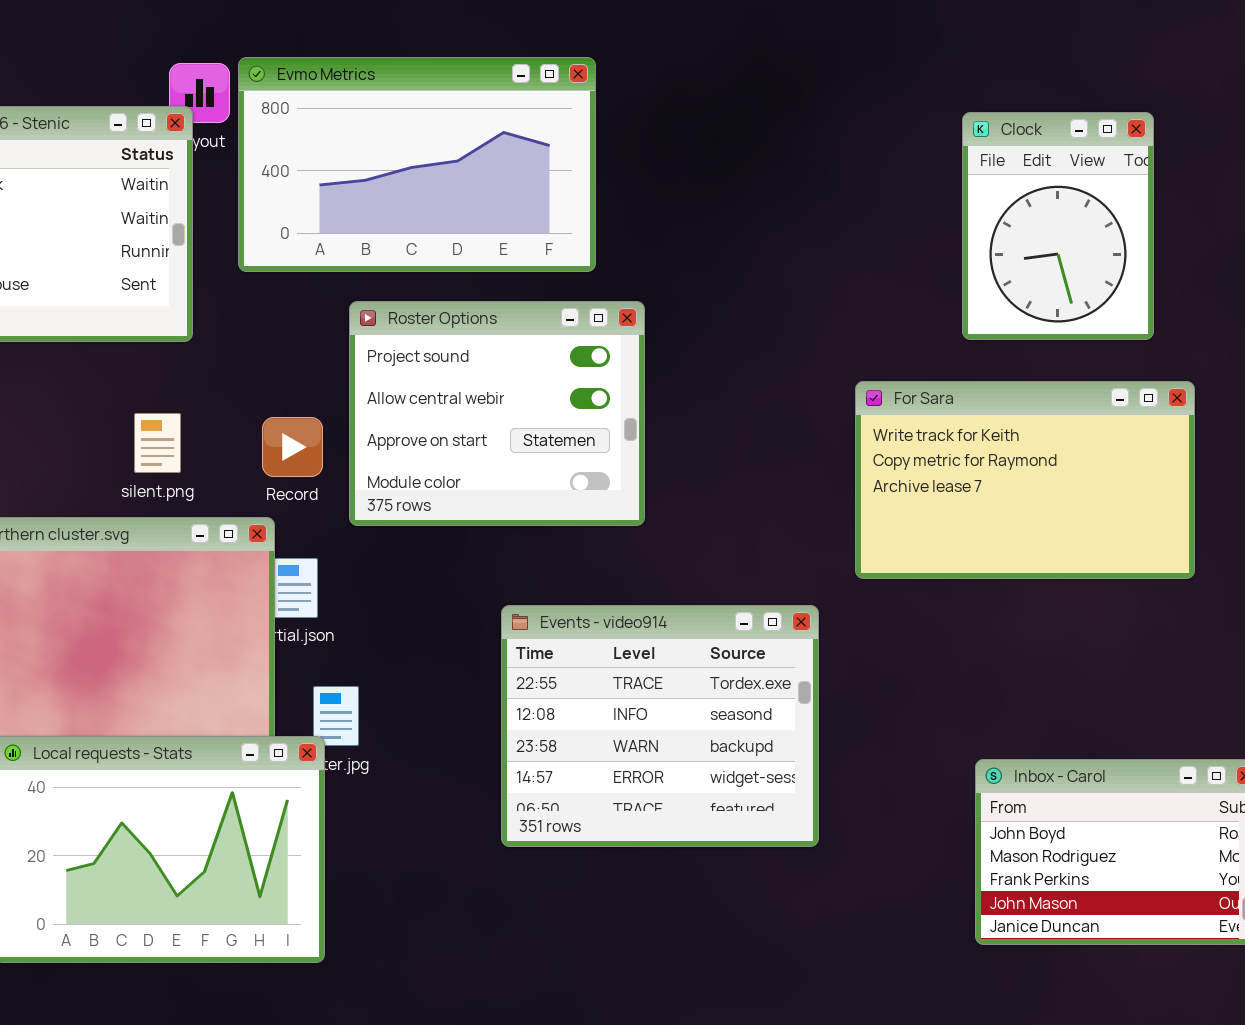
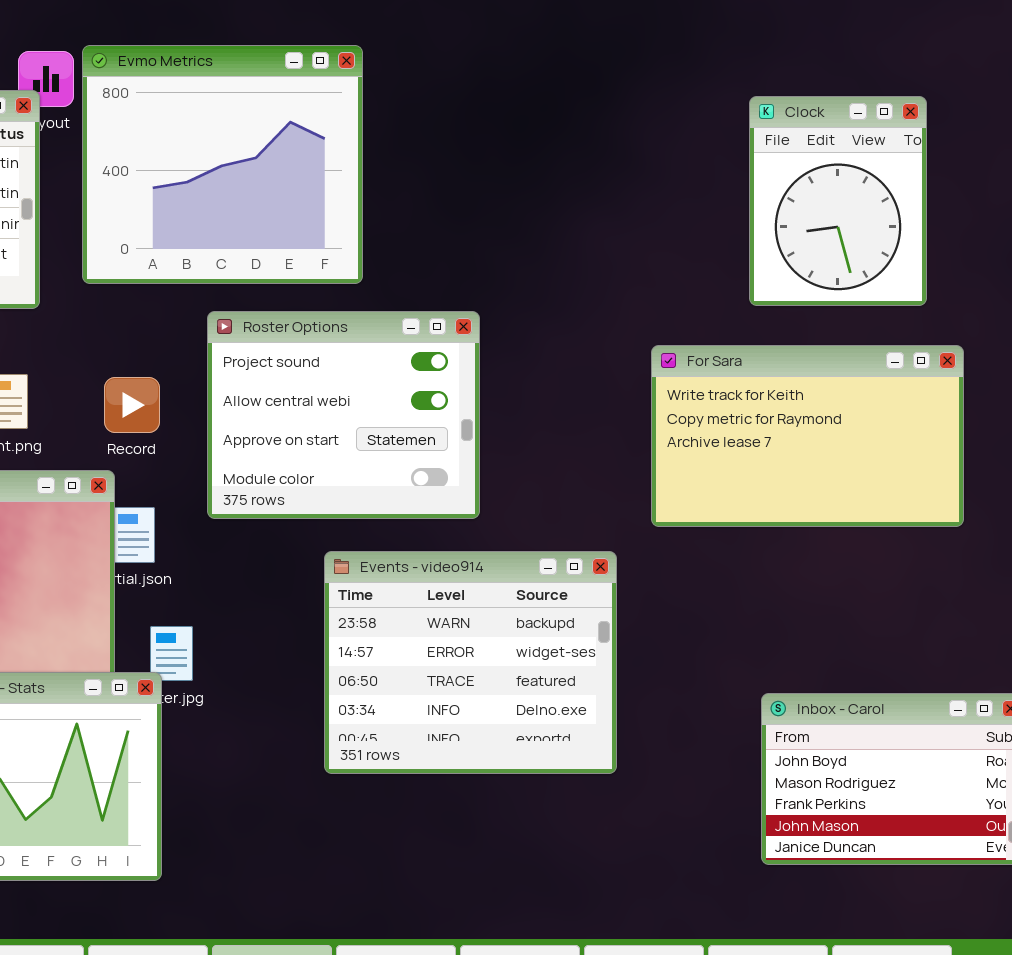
Evmo Metrics: [238,57,596,272] -> [82,45,363,284], resized
Roster Options: [349,301,645,526] -> [207,311,480,519], moved
Events - video914: [501,605,819,847] -> [324,551,617,774], scrolled down 2 rows

